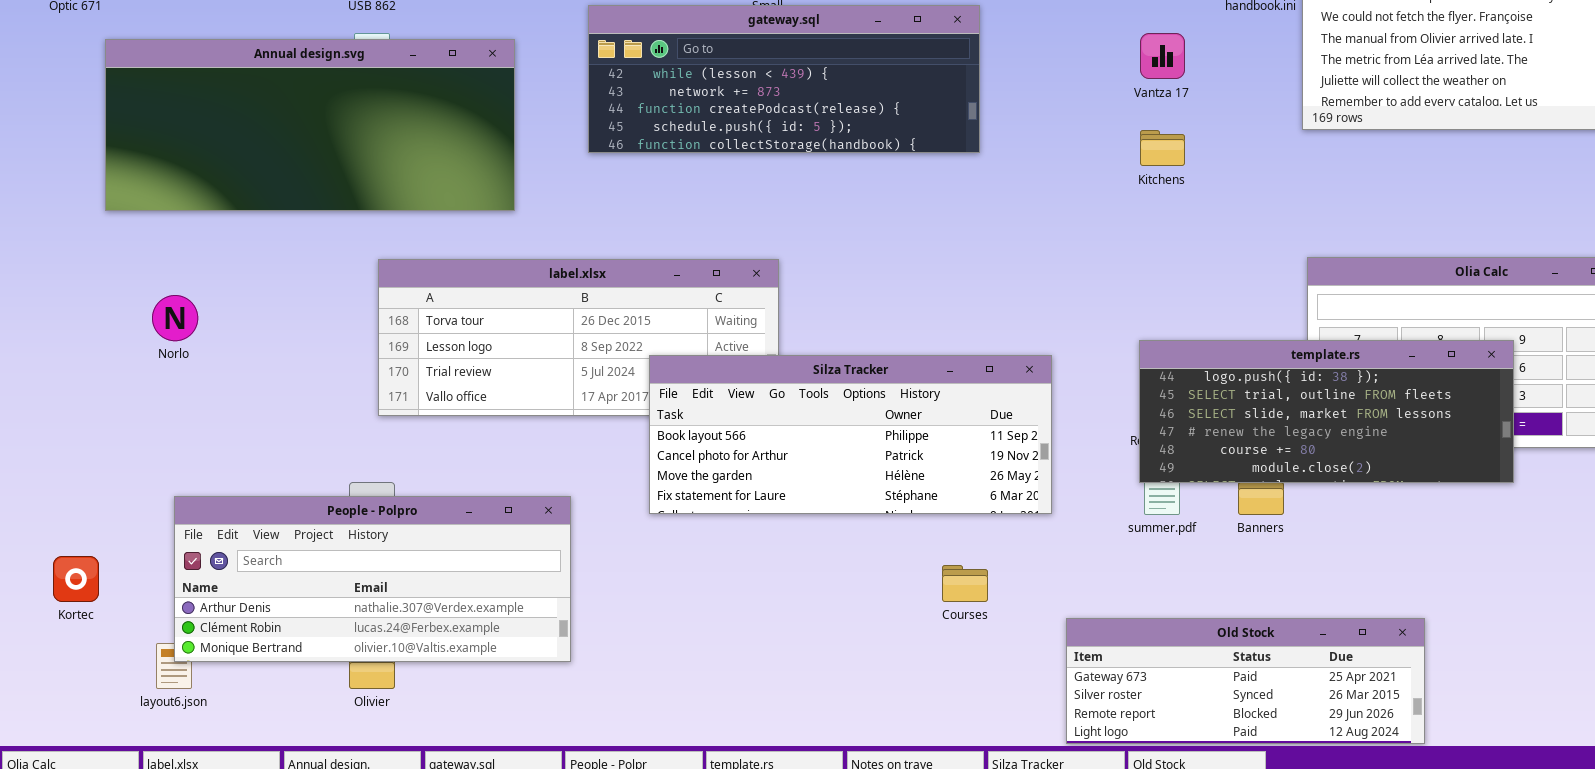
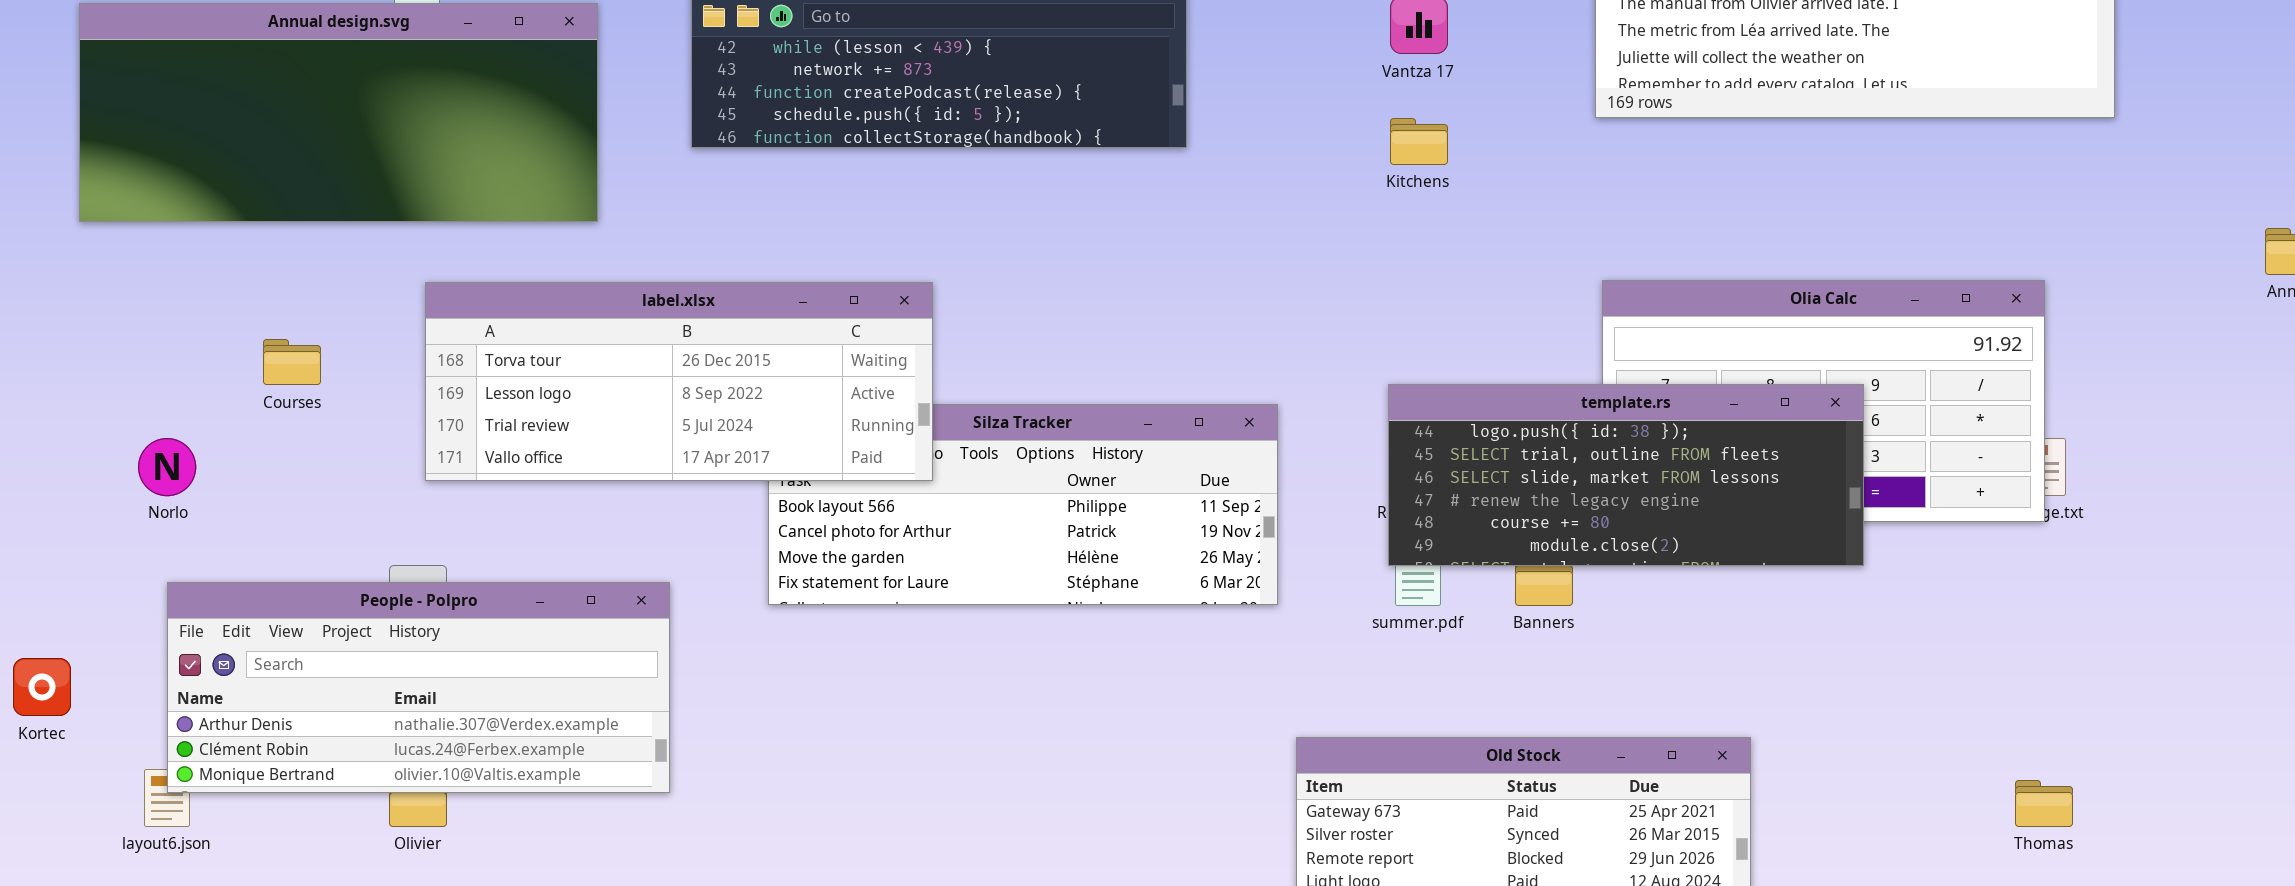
label.xlsx: [378,259,779,416] -> [425,282,933,481], raised
Norlo: [152,295,198,341] -> [138,438,196,496], moved
Courses: [942,565,988,602] -> [263,339,321,385], moved

